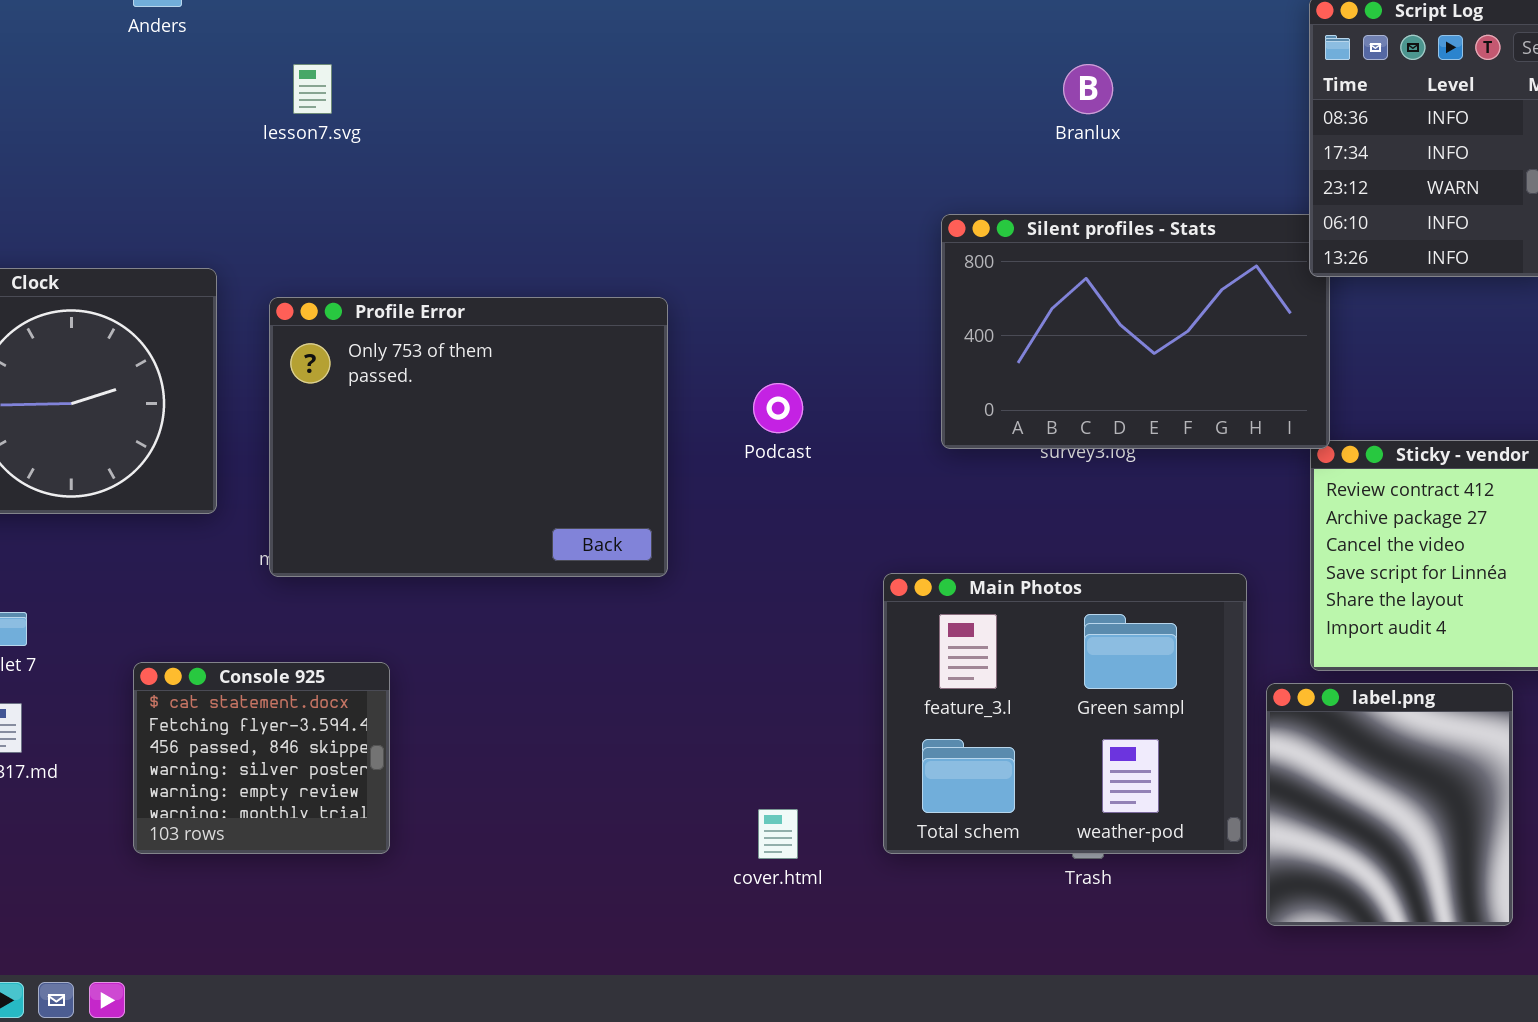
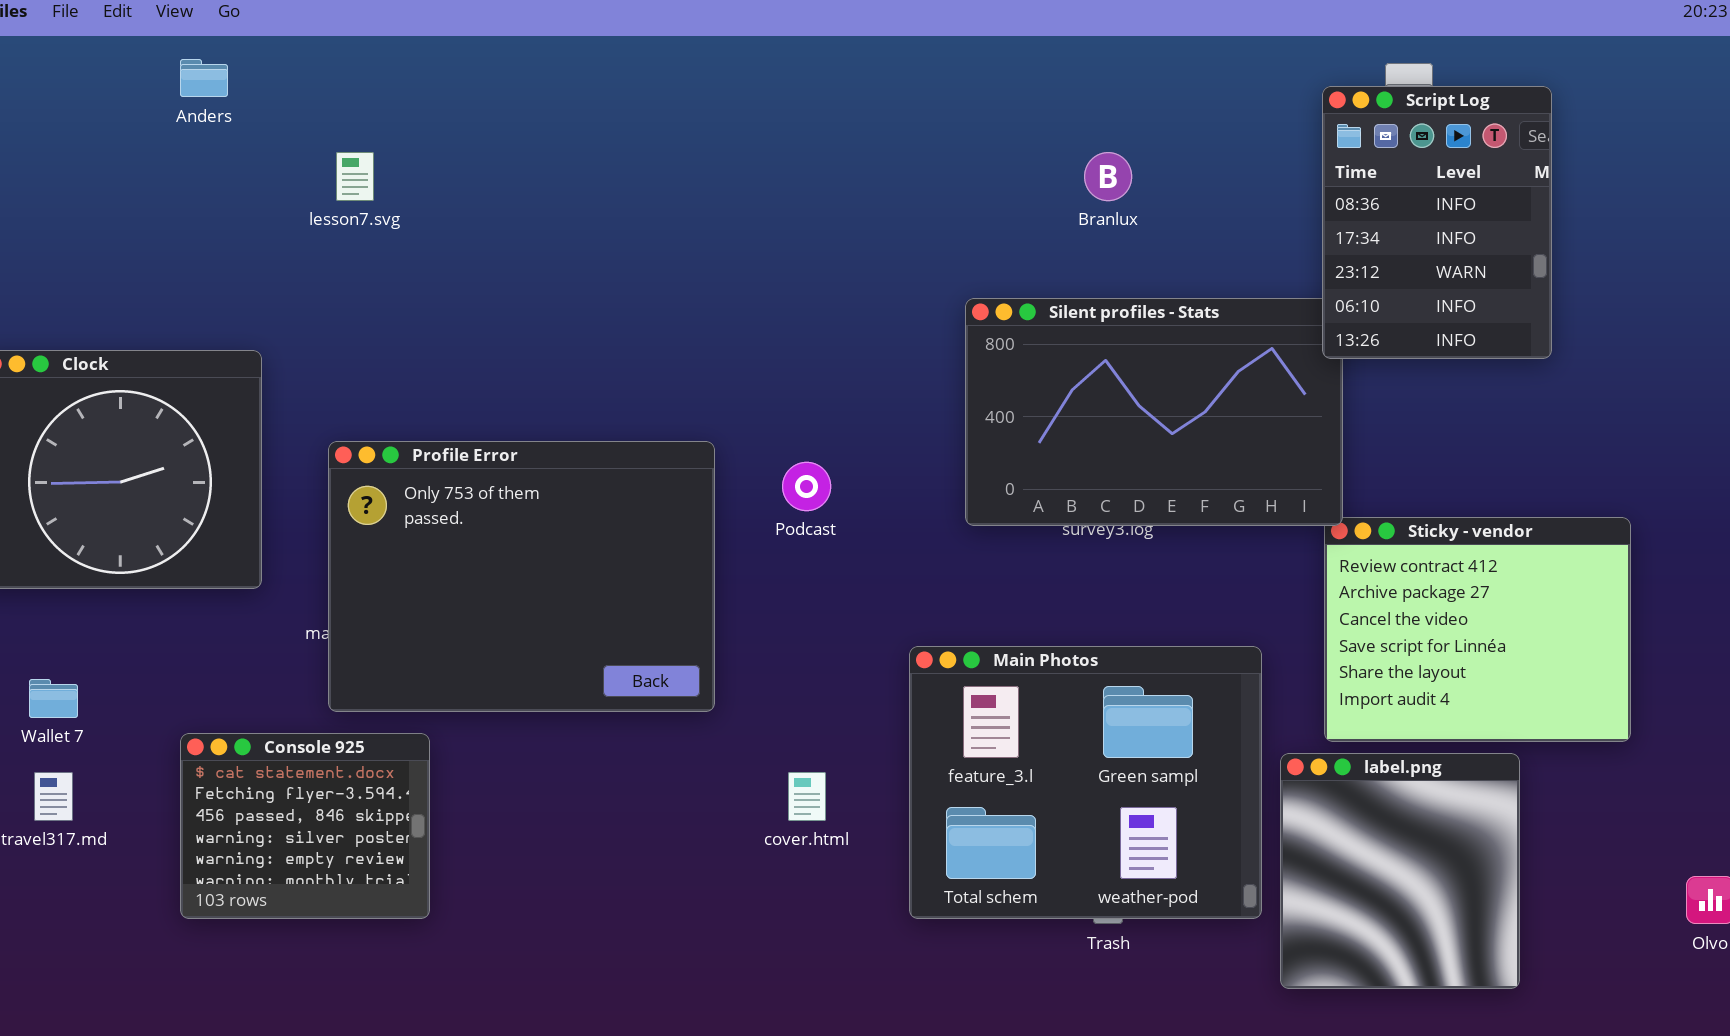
Profile Error: [269,297,668,577] -> [328,441,715,712], moved
cover.html: [758,809,798,859] -> [788,772,826,821], moved

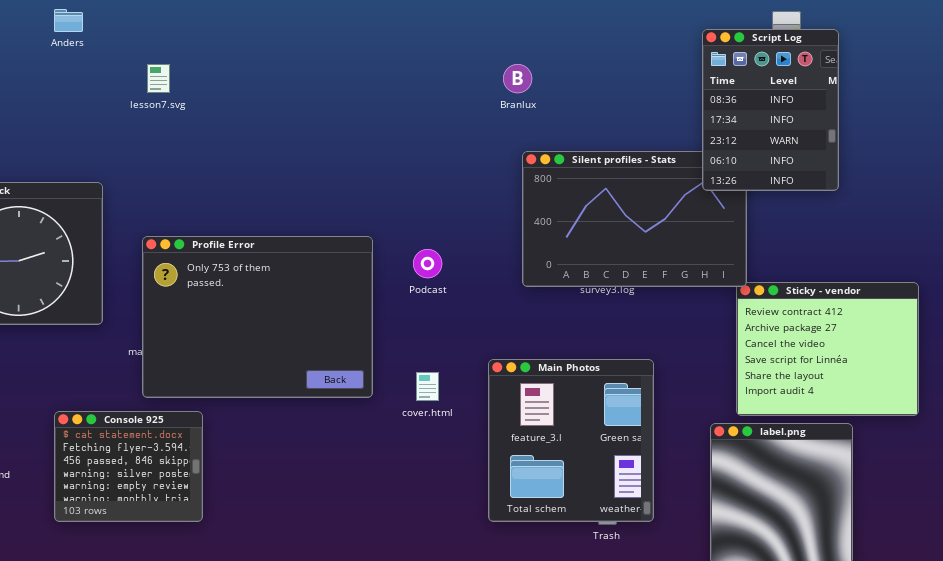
Script Log: [1322,86,1552,359] -> [702,29,839,191], moved
Branlux: [1084,152,1132,201] -> [503,64,532,93], moved
Main Photos: [909,646,1262,919] -> [488,359,654,522], resized
cover.html: [788,772,826,821] -> [416,372,439,401], moved

